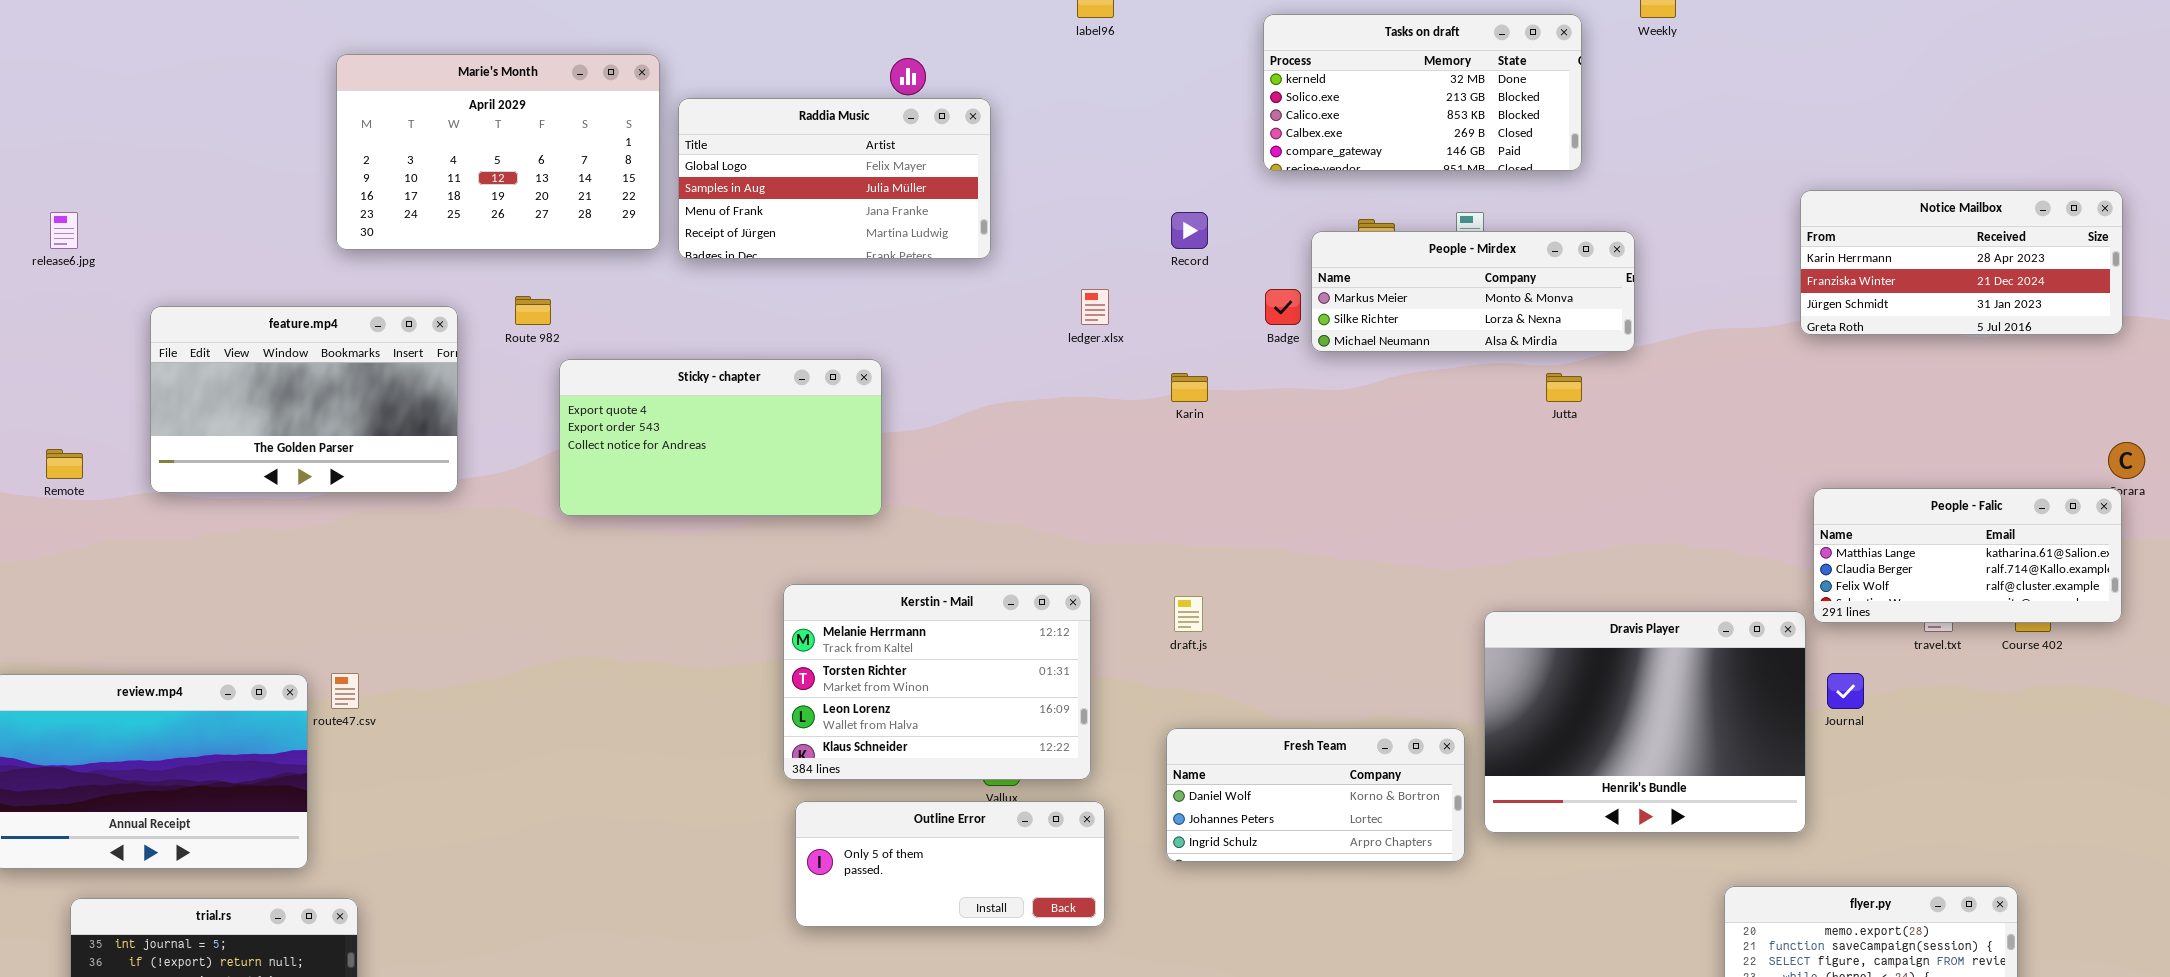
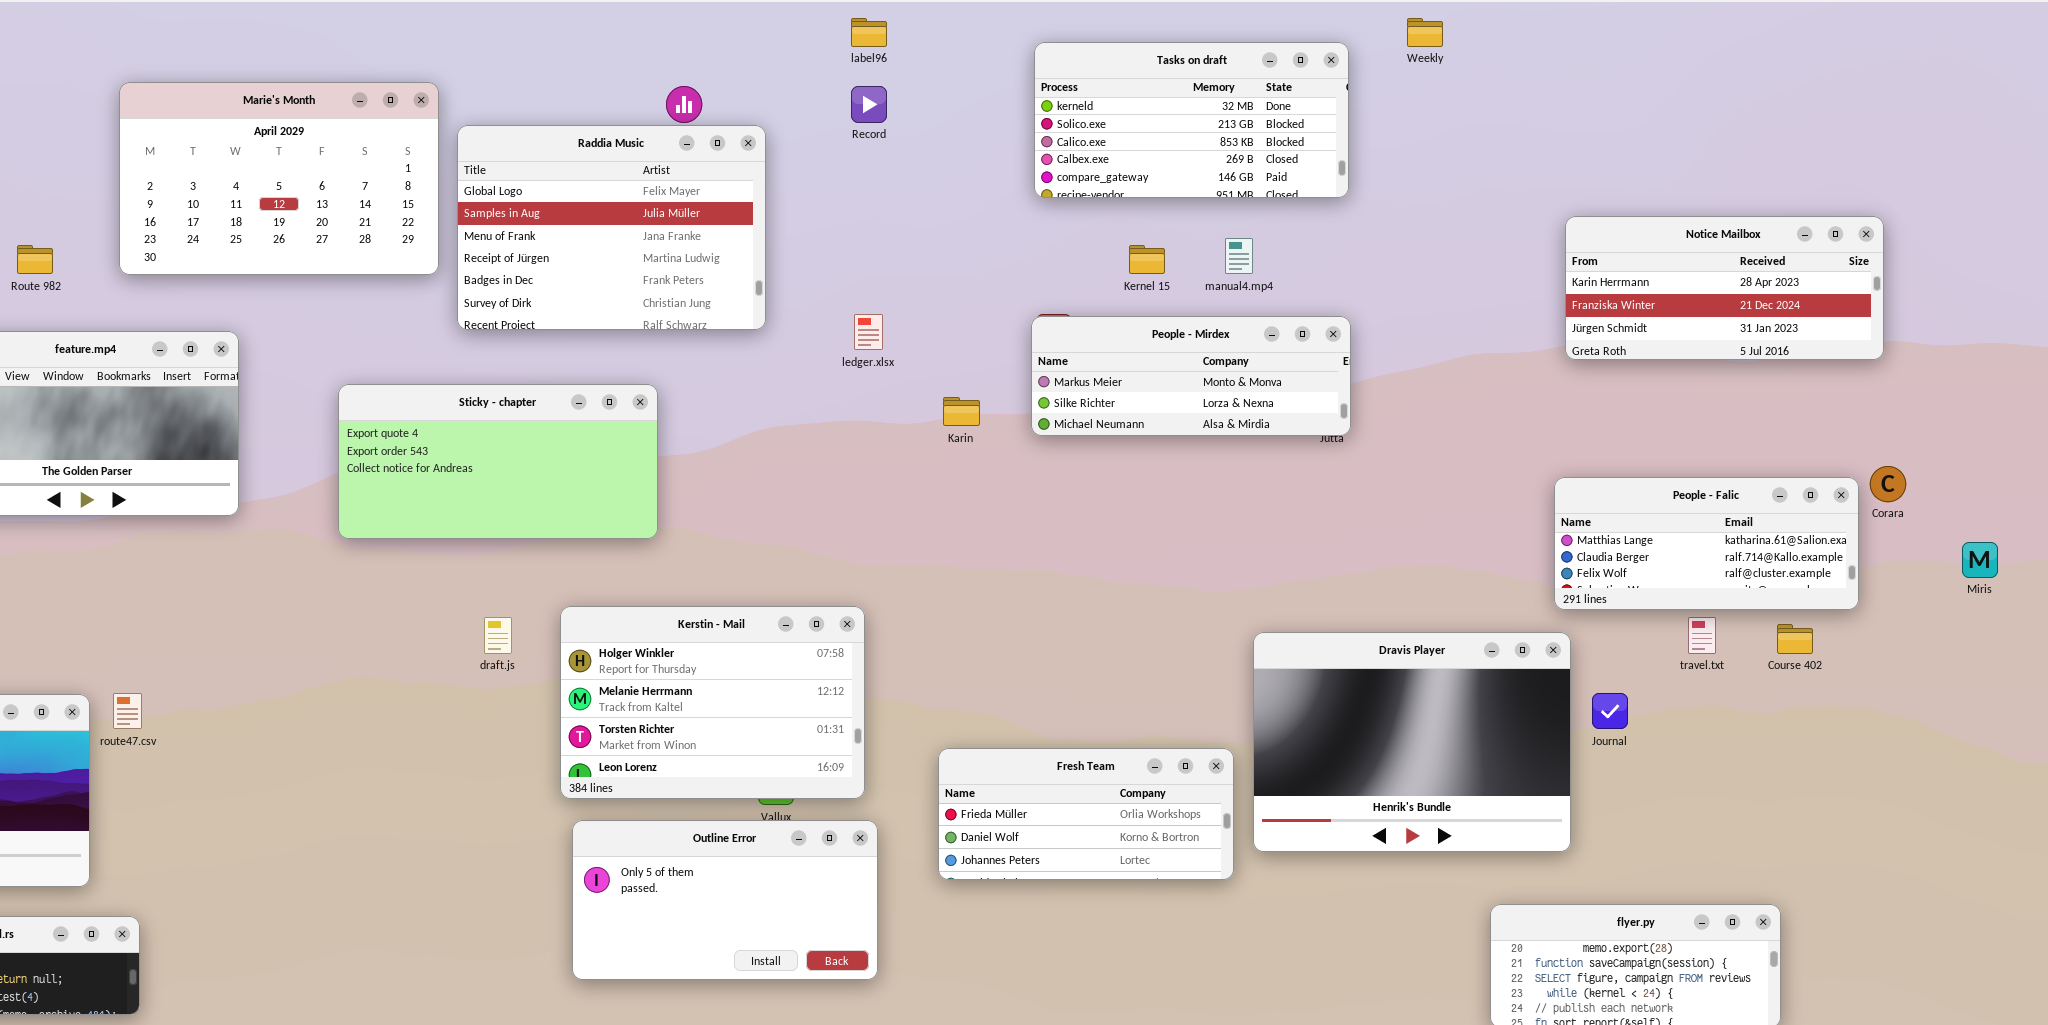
Raddia Music: [678,98,991,259] -> [457,125,766,330], resized
Record: [1171,212,1208,249] -> [851,86,887,123], moved
People - Mirdex: [1311,231,1635,352] -> [1031,316,1351,436], moved
Route 982: [515,296,551,325] -> [17,245,53,274], moved
People - Falic: [1813,488,2122,623] -> [1554,477,1859,610], moved
Kerstin - Mail: [783,584,1091,780] -> [560,606,865,799], scrolled up 1 row
draft.js: [1174,596,1203,632] -> [484,617,512,654], moved
Fresh Team: [1166,728,1465,862] -> [938,748,1234,880], scrolled up 1 row
Outline Error: [795,801,1105,927] -> [572,820,878,980], resized

